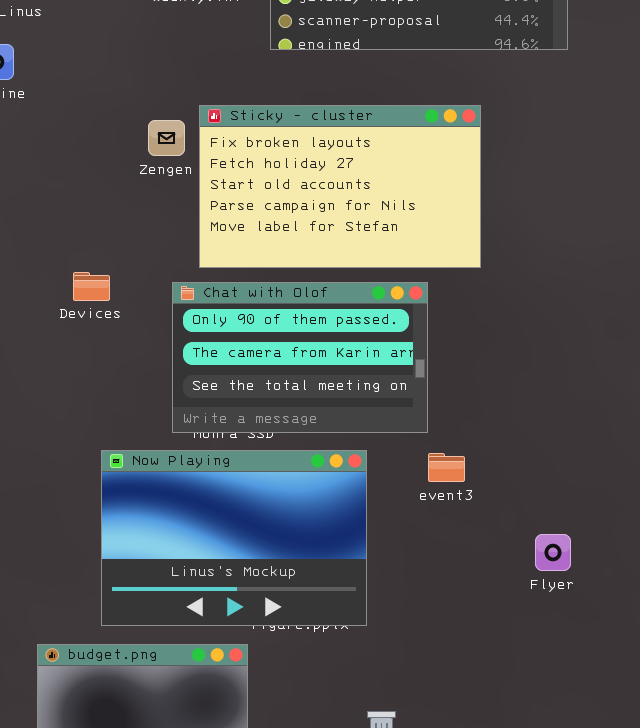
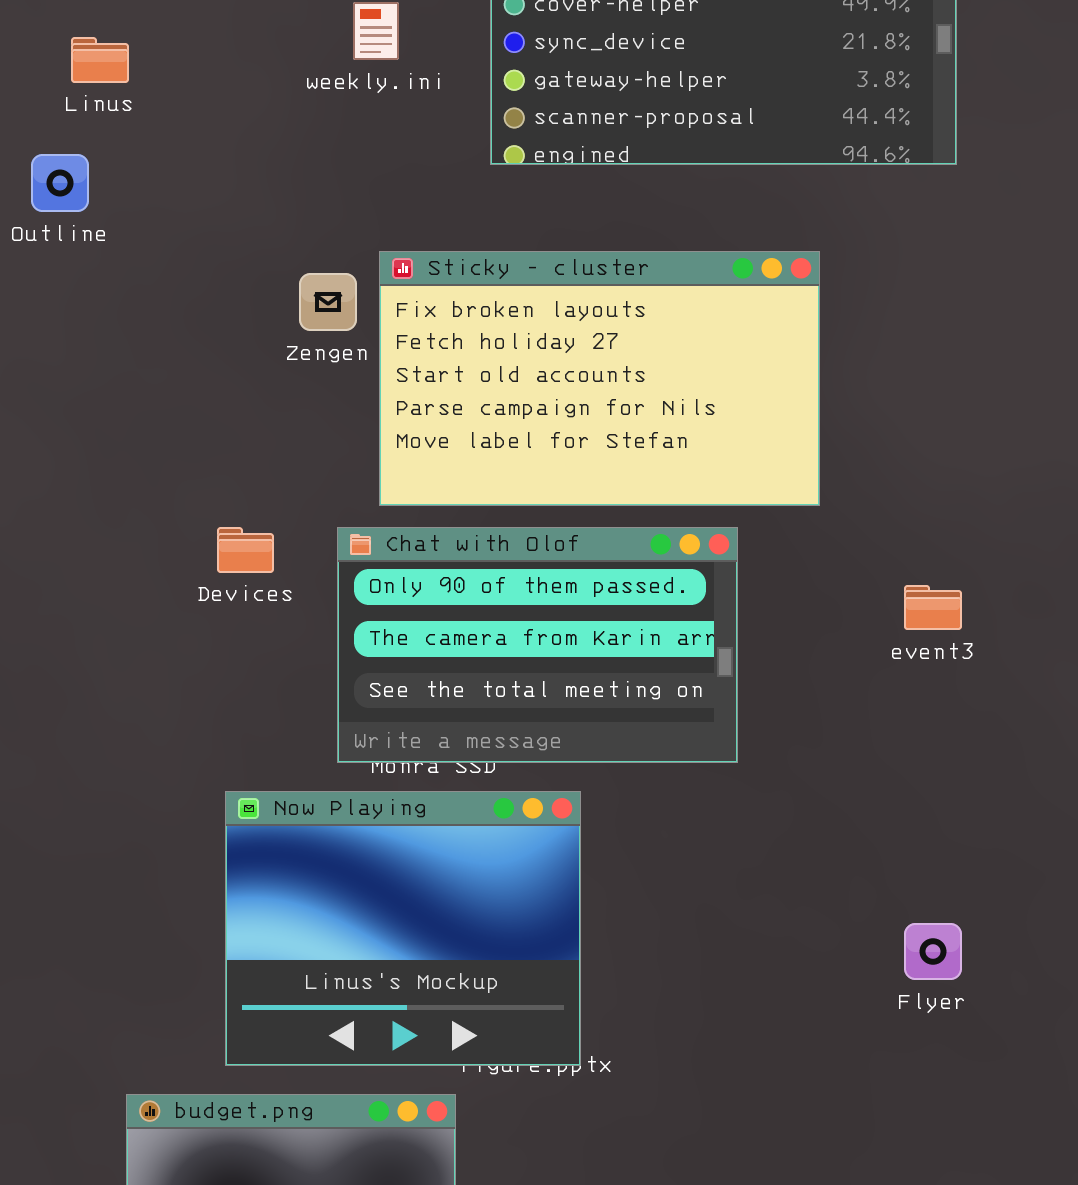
Devices: [73,272,110,301] -> [217,527,274,573], moved
Now Playing: [101,450,367,626] -> [225,791,581,1066], resized
event3: [428,453,465,482] -> [904,585,962,630], moved

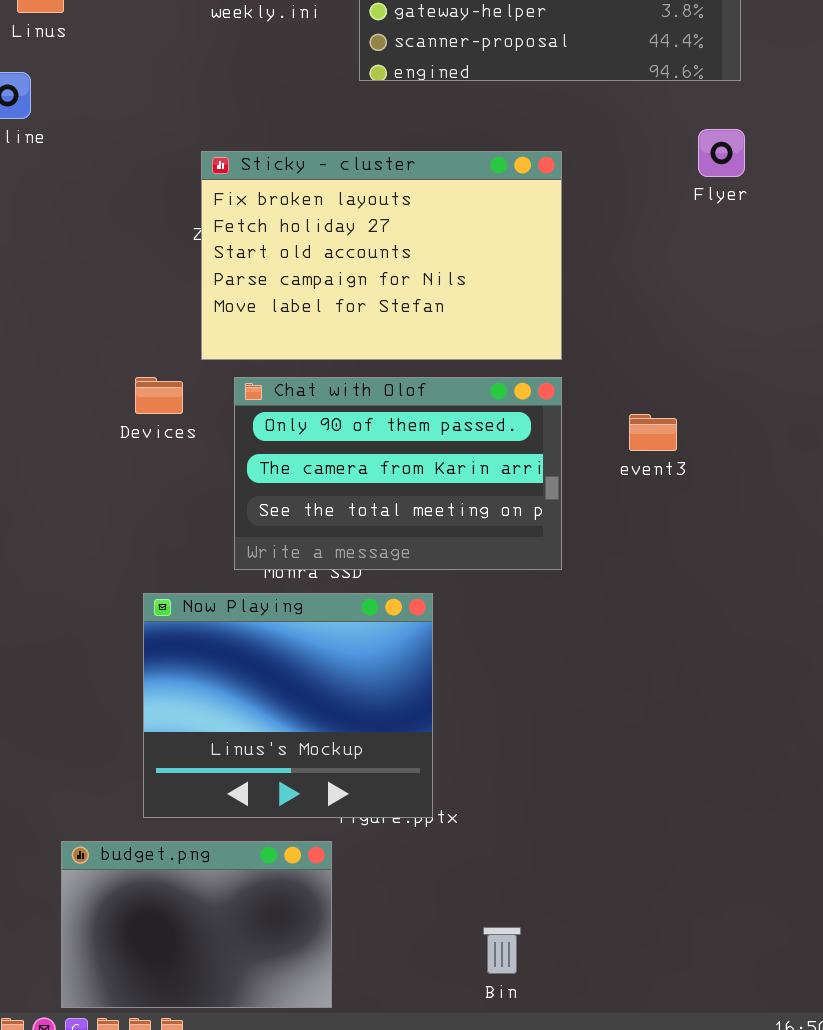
Sticky - cluster: [379,251,820,506] -> [201,151,562,360], moved
event3: [904,585,962,630] -> [629,414,677,451], moved
Flyer: [904,923,962,980] -> [698,129,745,177], moved

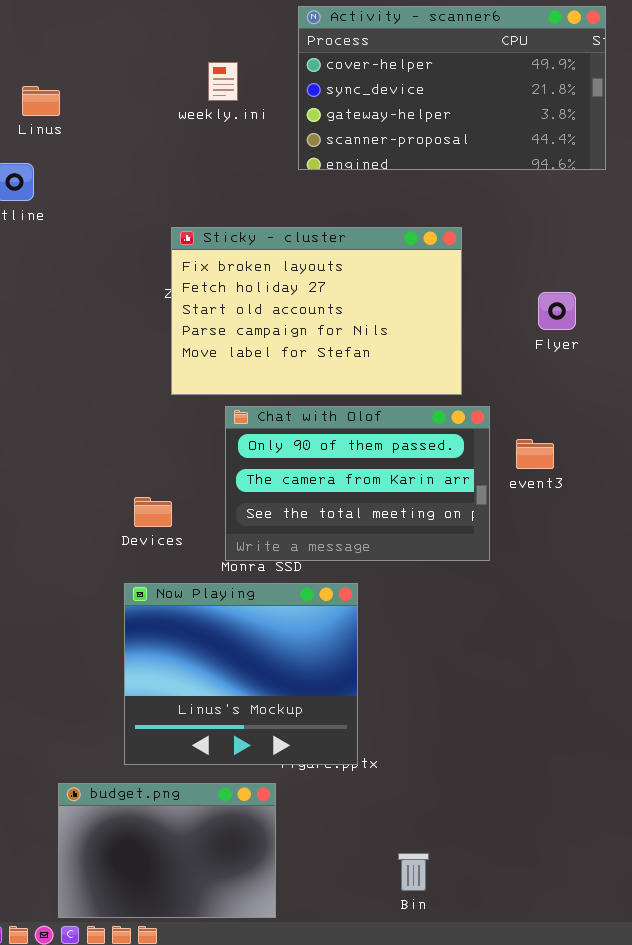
Flyer: [698,129,745,177] -> [538,292,576,330], moved
Devices: [135,377,183,414] -> [134,497,172,527], moved
Chat with Olof: [234,377,562,570] -> [225,406,490,561], moved

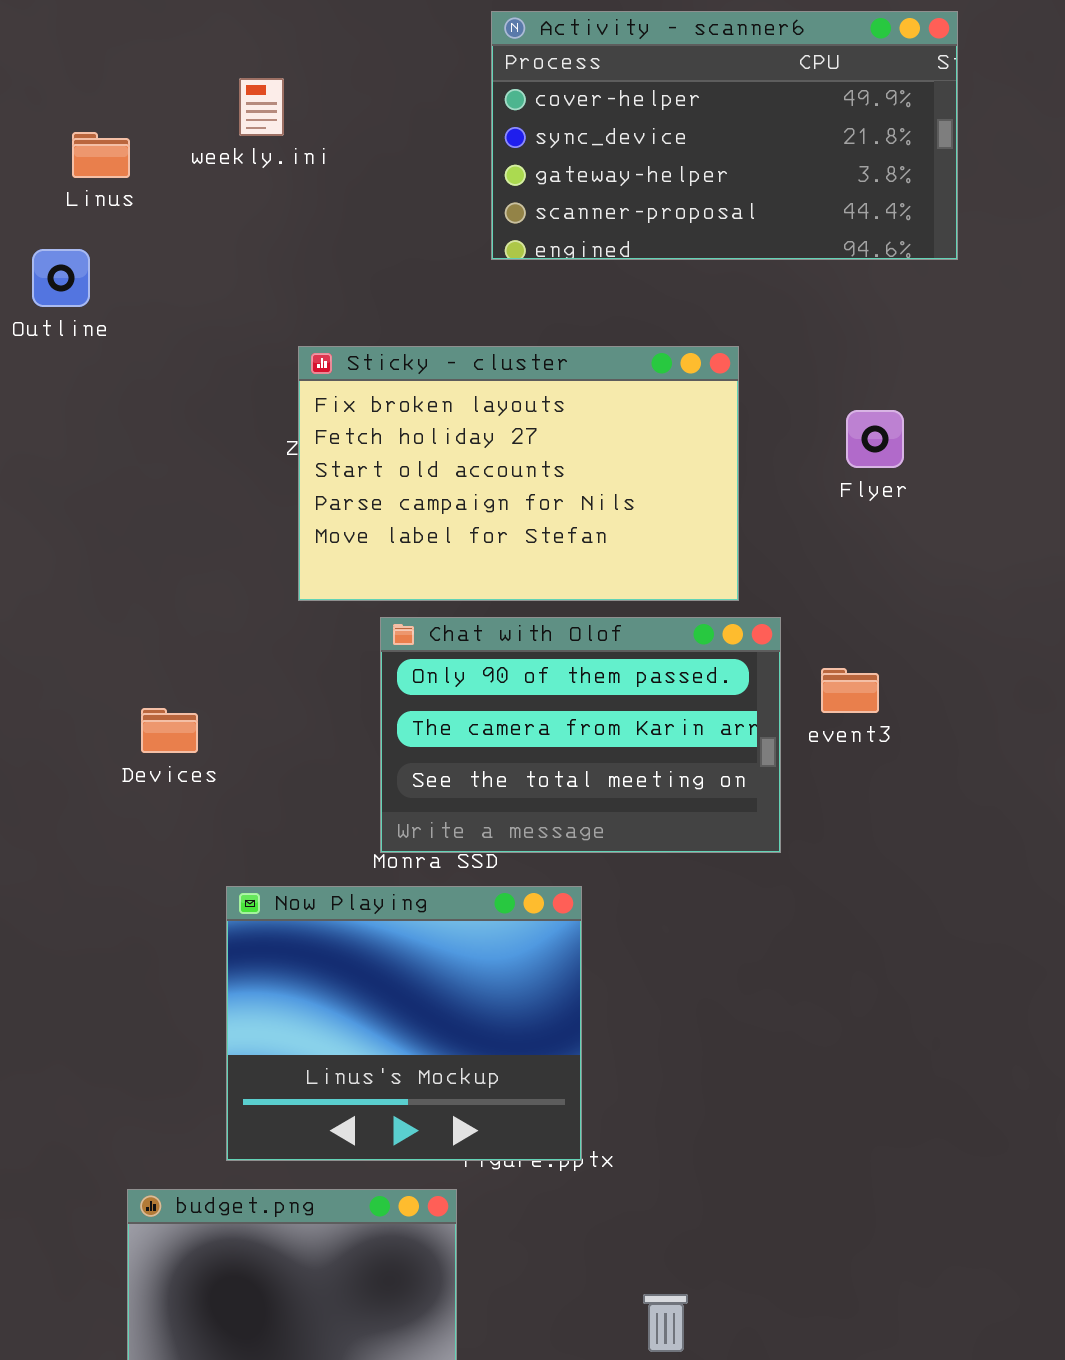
weekly.ini: [208,62,238,101] -> [239,78,284,136], moved
Flyer: [538,292,576,330] -> [846,410,904,468], moved
Devices: [134,497,172,527] -> [141,708,198,753], moved

